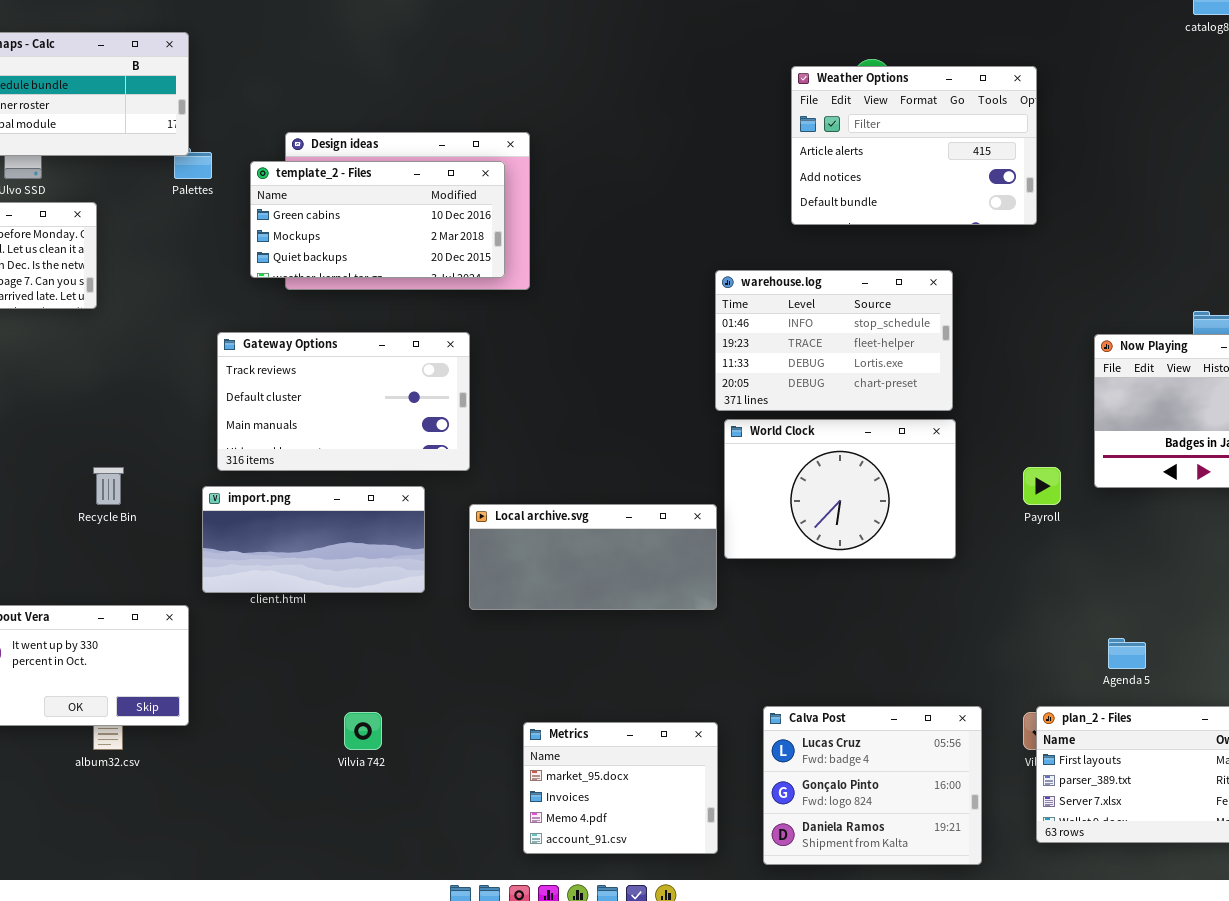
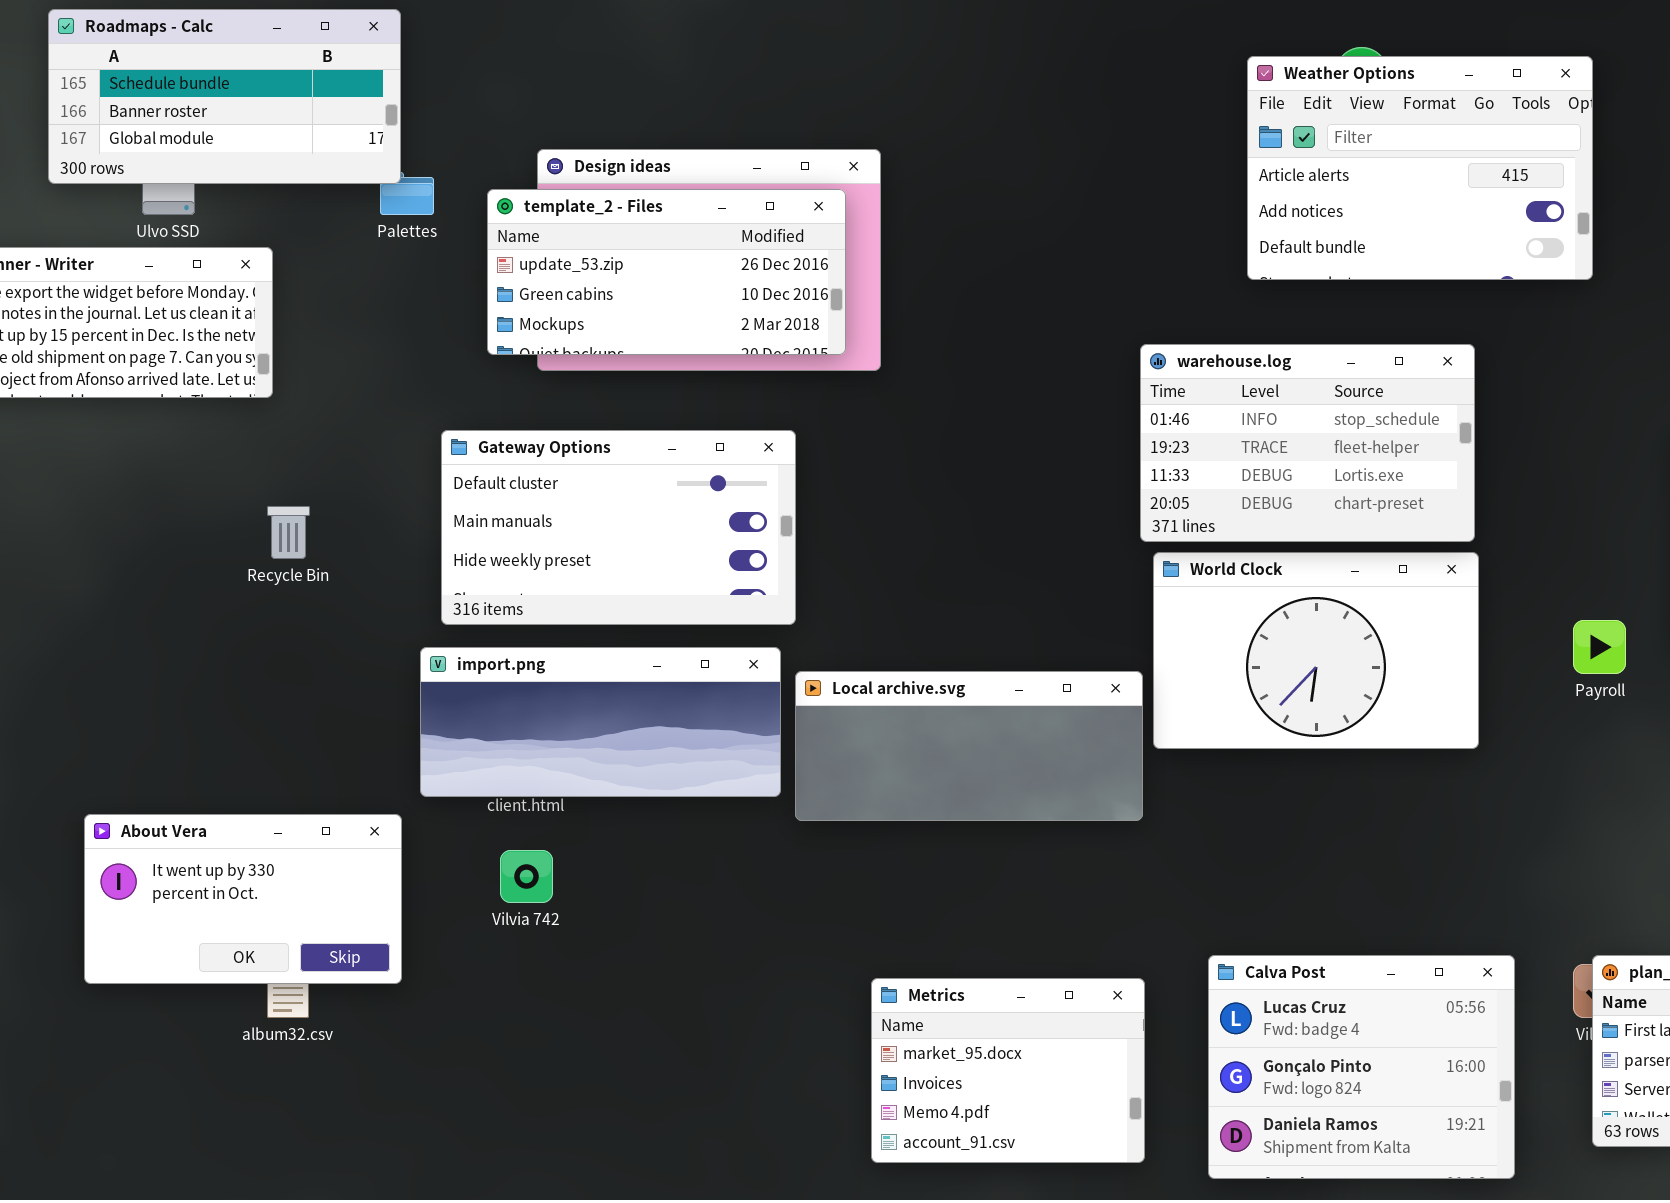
template_2 - Files: [250,161,505,278] -> [487,189,846,355], scrolled up 1 row
Gateway Options: [217,332,470,471] -> [441,430,796,625], scrolled down 1 row
Recycle Bin: [93,467,124,505] -> [267,506,310,559], moved
import.png: [202,486,425,593] -> [420,647,781,797], resized
Vilvia 742: [344,712,382,750] -> [500,850,553,903], moved

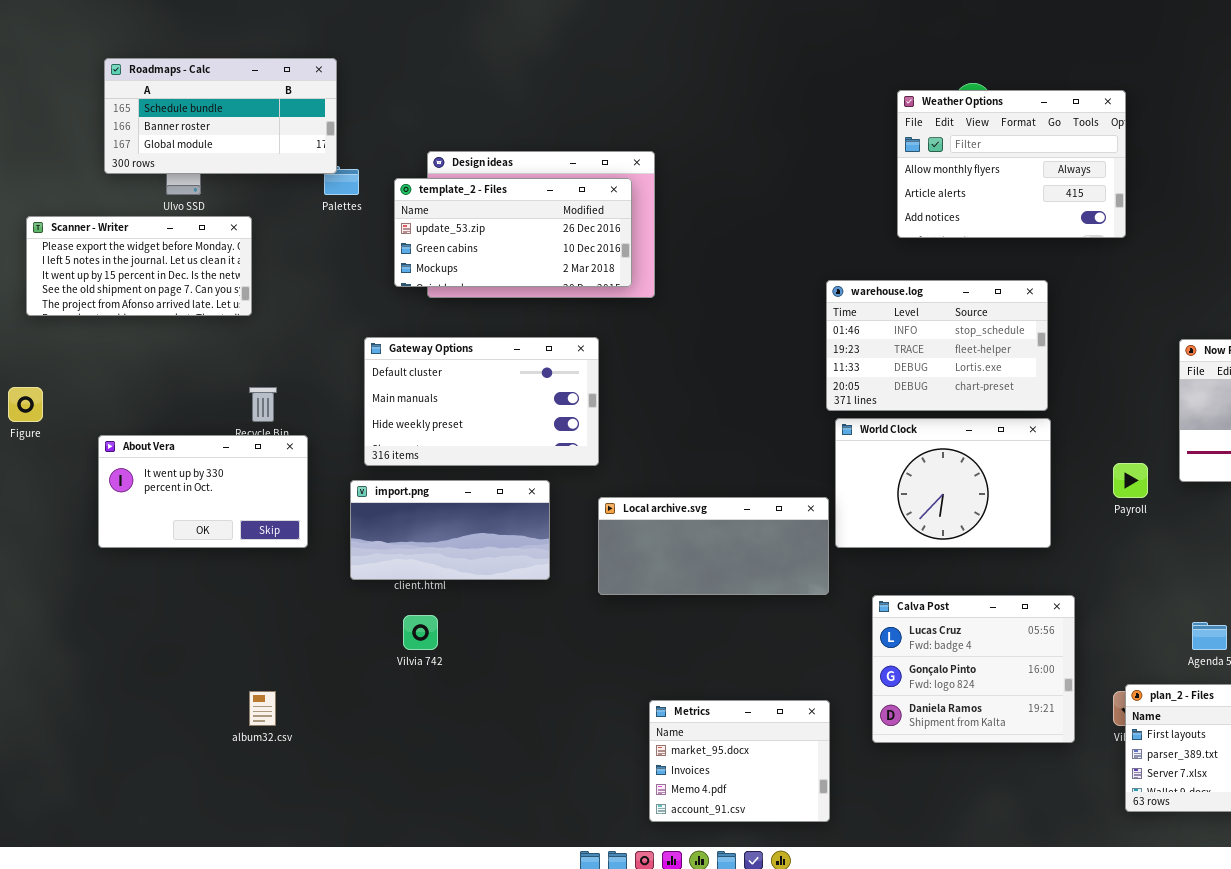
Weather Options: [1247,56,1593,280] -> [897,90,1126,238], scrolled up 1 row
import.png: [420,647,781,797] -> [350,480,550,580], resized
About Vera: [84,814,402,984] -> [98,435,308,548], moved
Calva Post: [1208,955,1515,1179] -> [872,595,1075,743], moved

